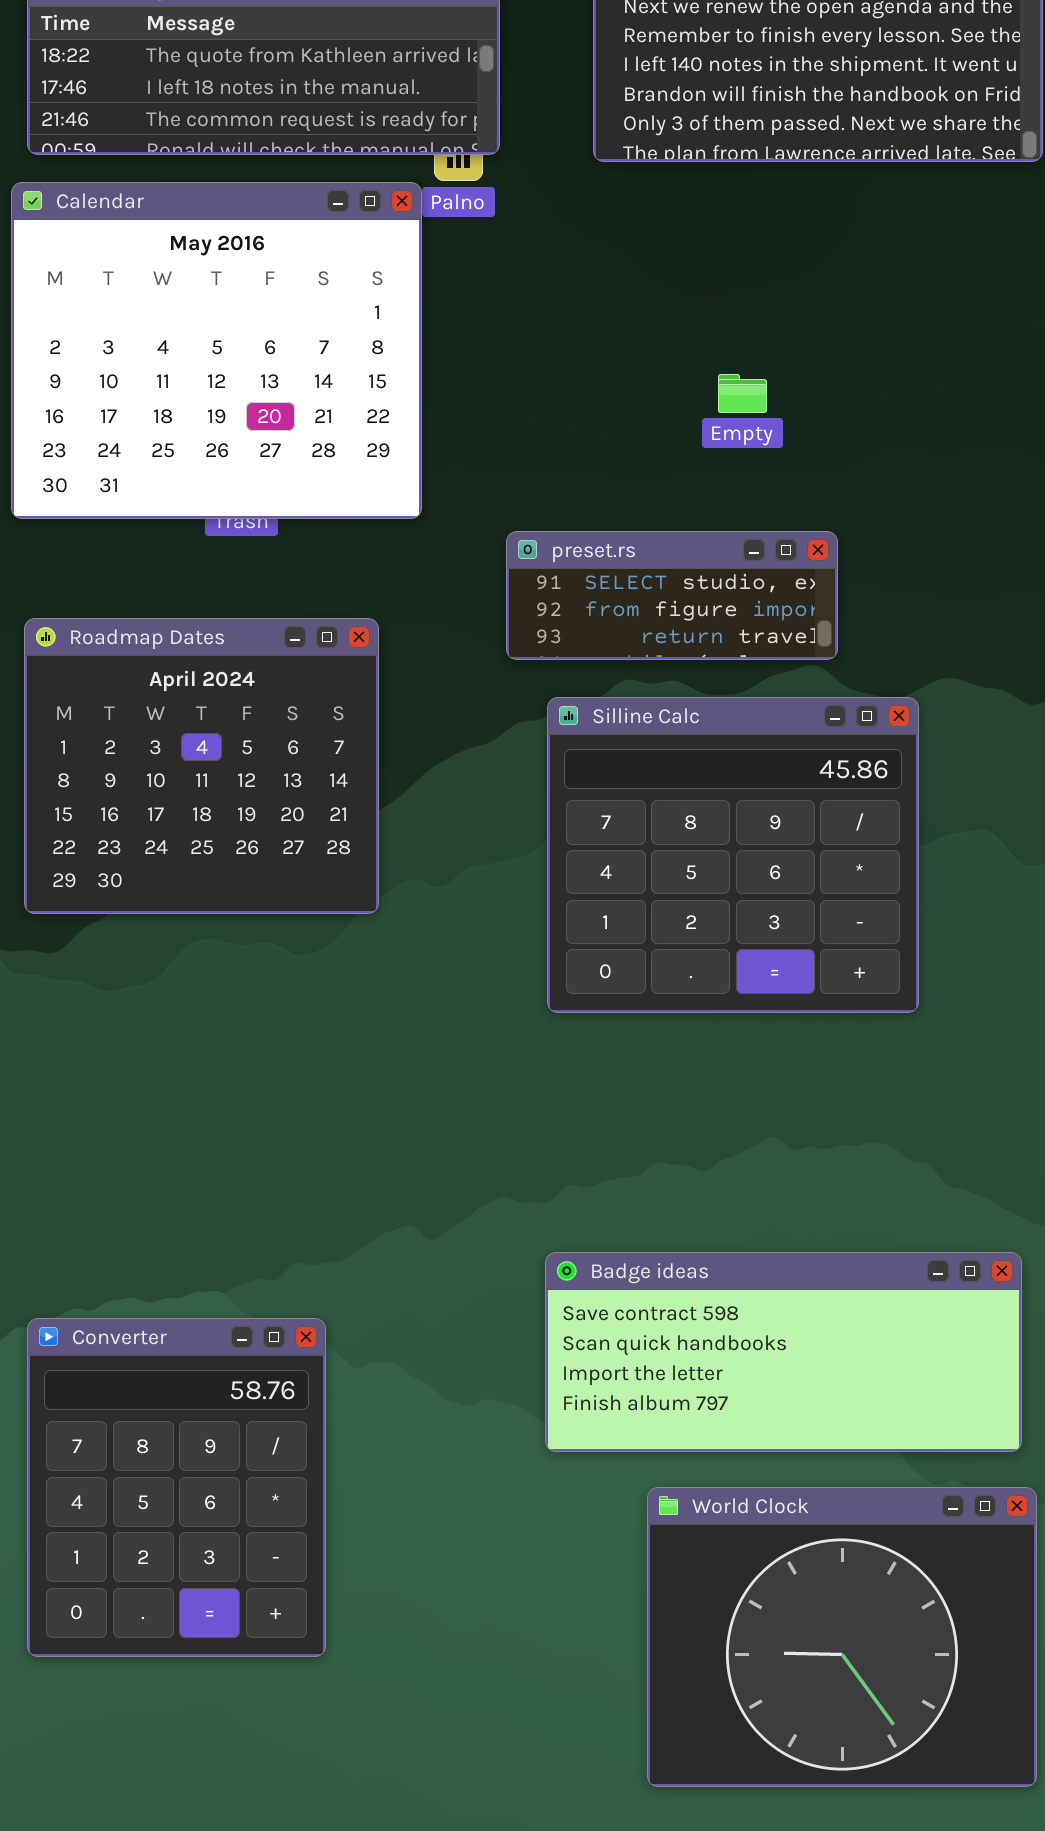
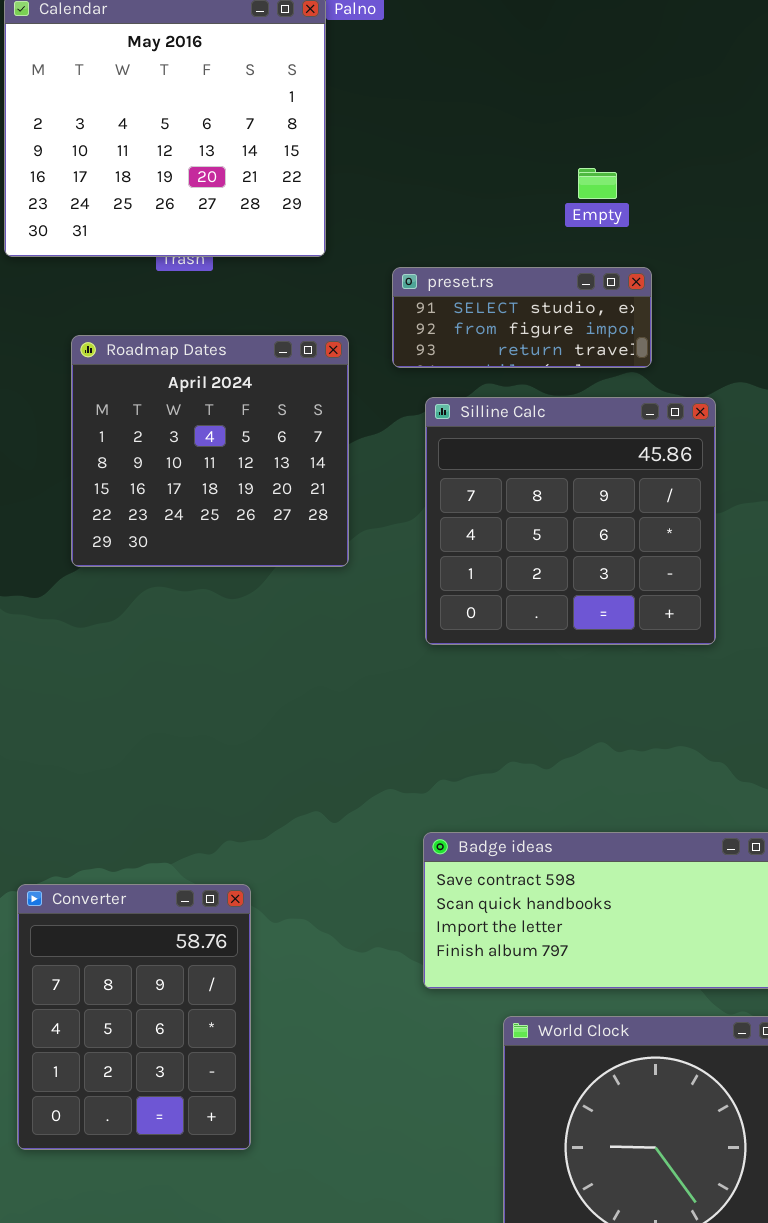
Empty: [718,374,767,413] -> [578,168,617,199], moved
Roadmap Dates: [24,618,379,914] -> [71,335,349,567], moved

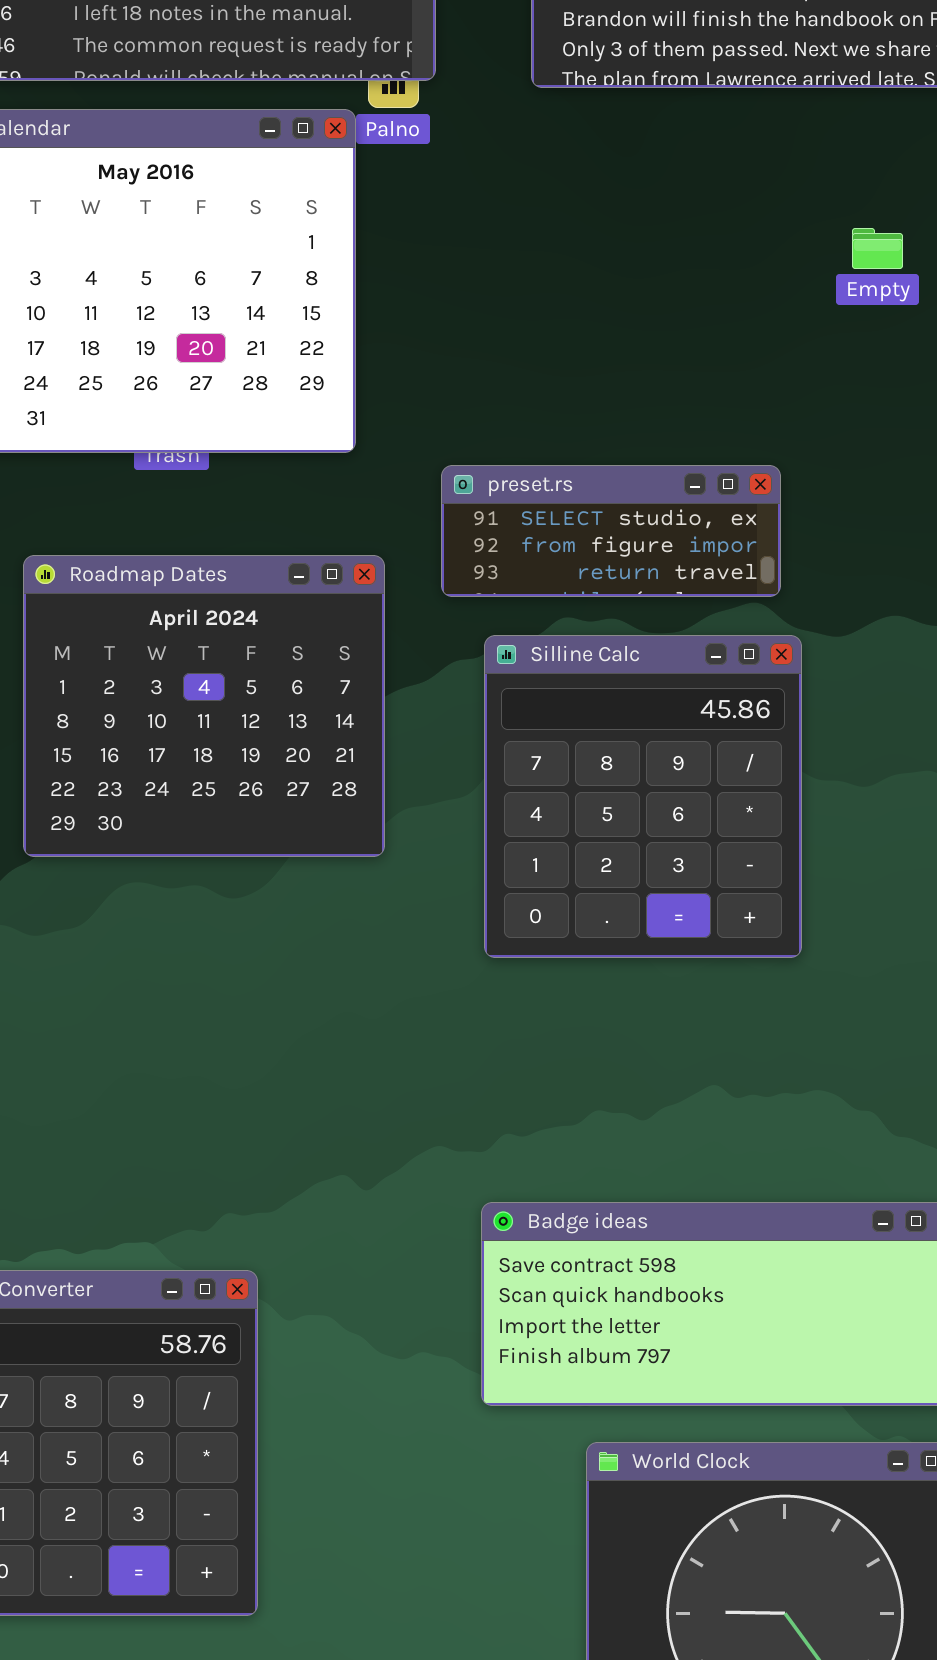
Empty: [578,168,617,199] -> [852,228,903,269], moved
Silline Calc: [425,397,716,645] -> [484,635,802,958], resized

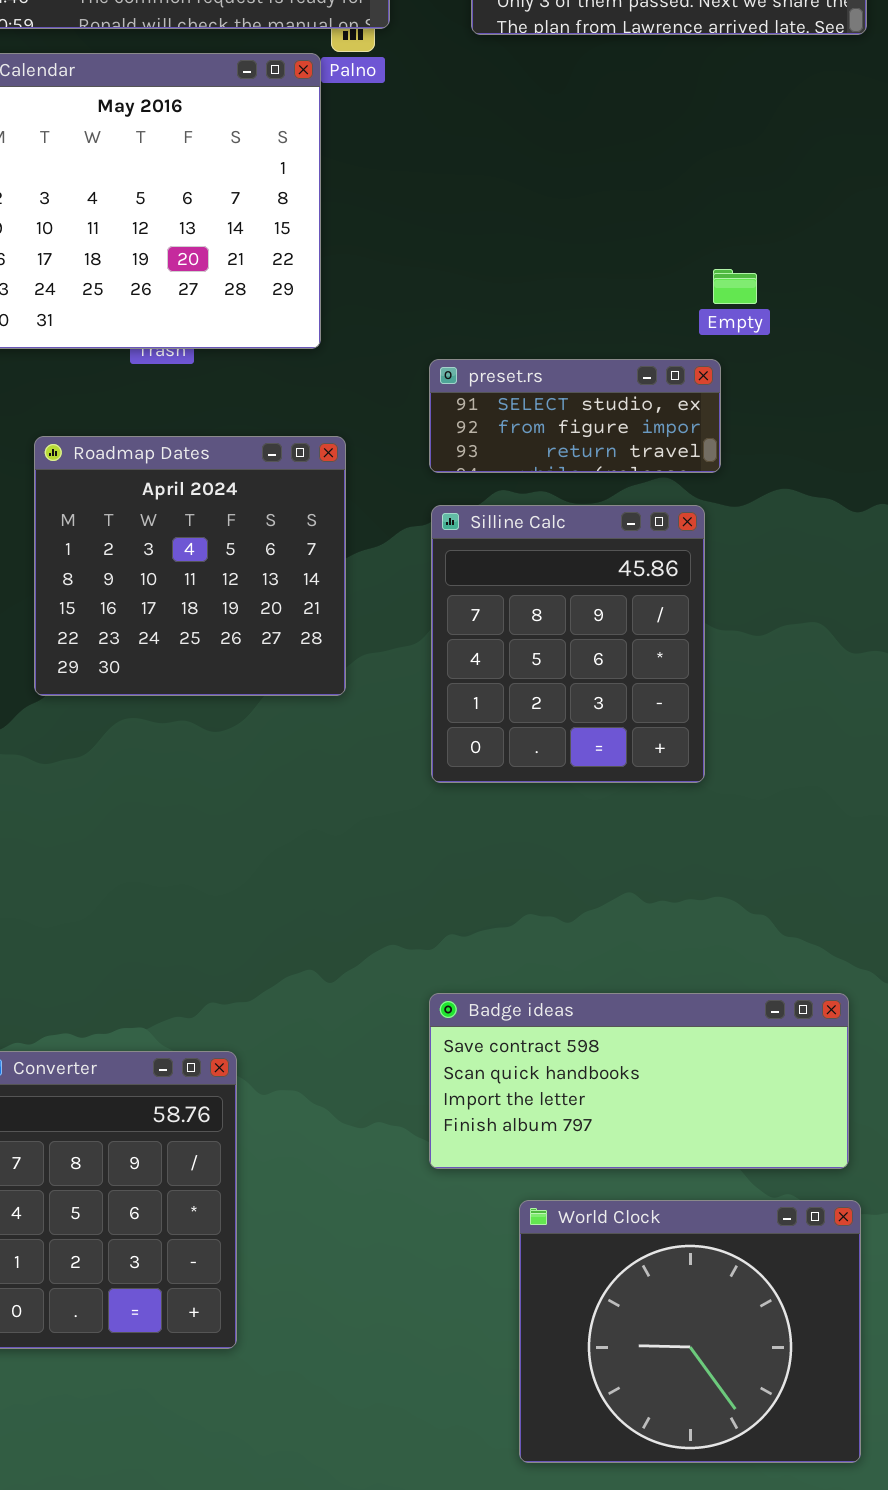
Empty: [852,228,903,269] -> [713,269,757,304], moved
preset.rs: [441,465,781,597] -> [429,359,721,473], moved

